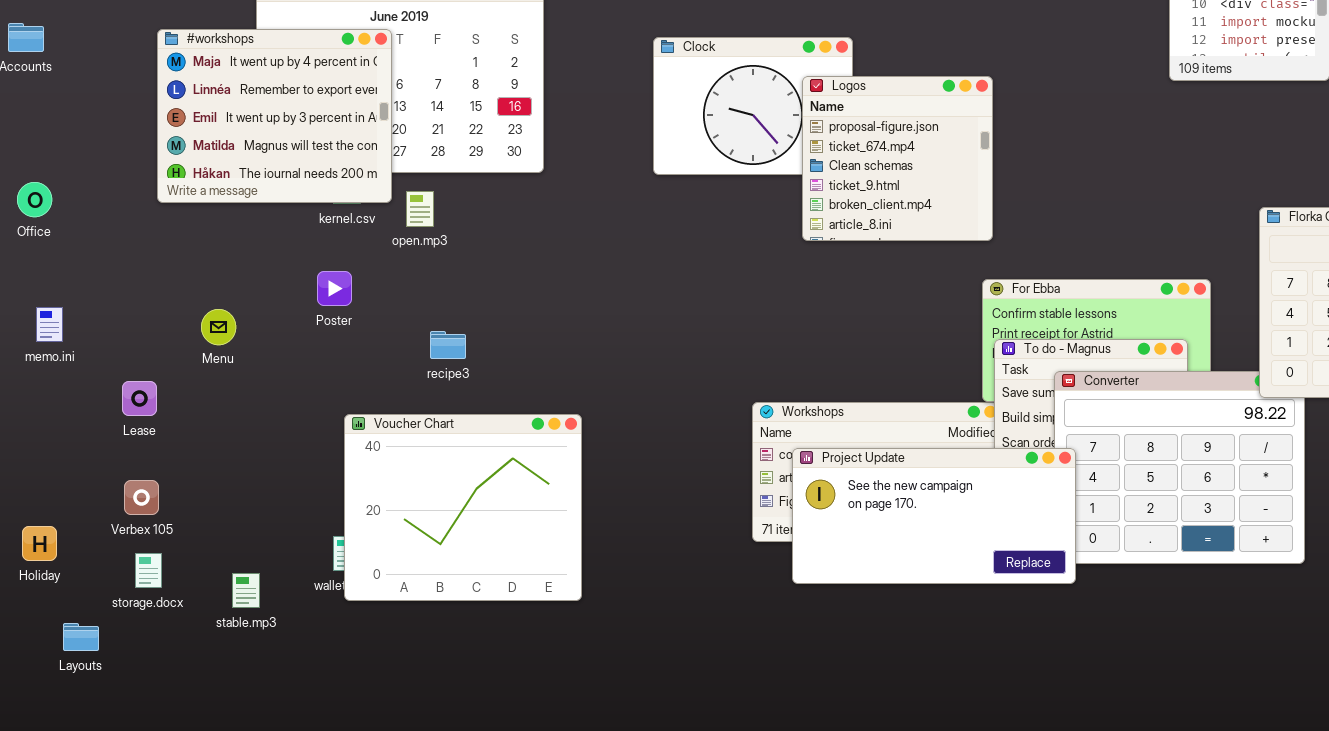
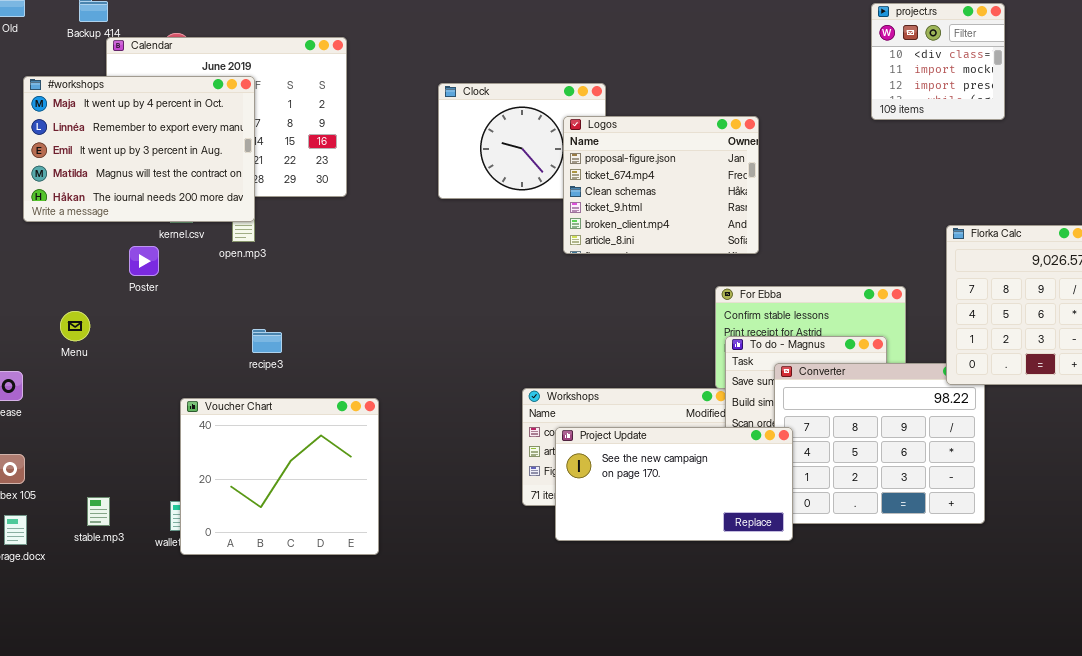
#workshops: [157,29,392,203] -> [23,76,255,222], resized
Logos: [802,76,993,241] -> [563,116,759,254], resized
Poster: [317,271,352,306] -> [129,246,159,276], moved
stable.mp3: [232,573,260,608] -> [87,497,110,526], moved

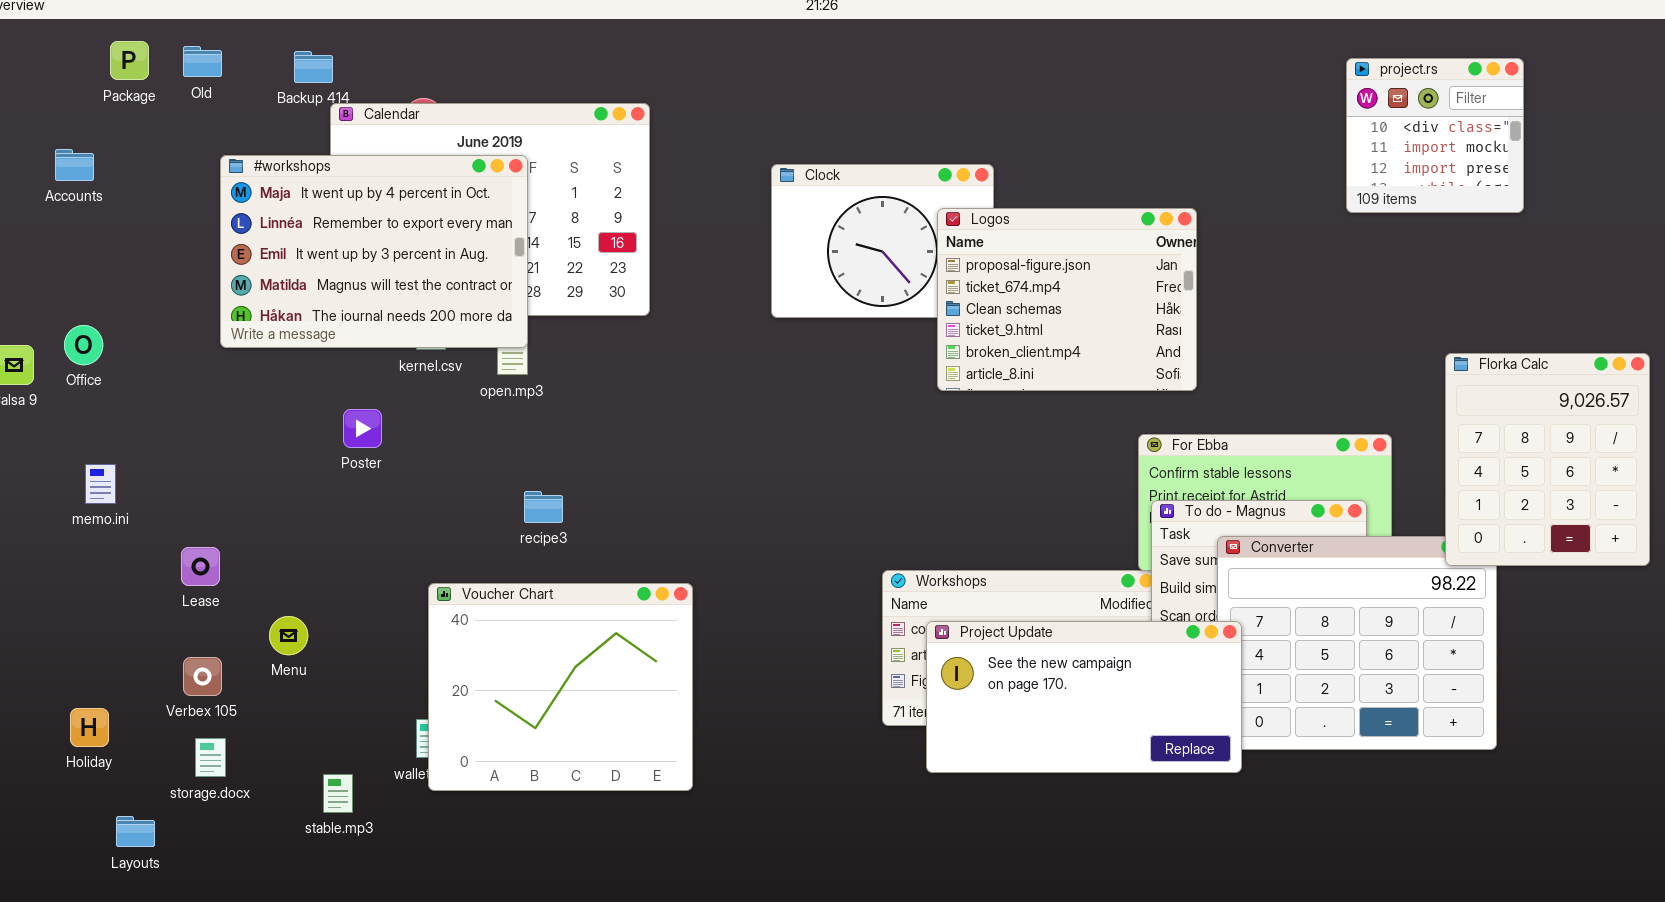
Poster: [129,246,159,276] -> [343,409,382,448], moved
Menu: [60,311,90,341] -> [269,616,308,655], moved
stable.mp3: [87,497,110,526] -> [323,774,353,813], moved

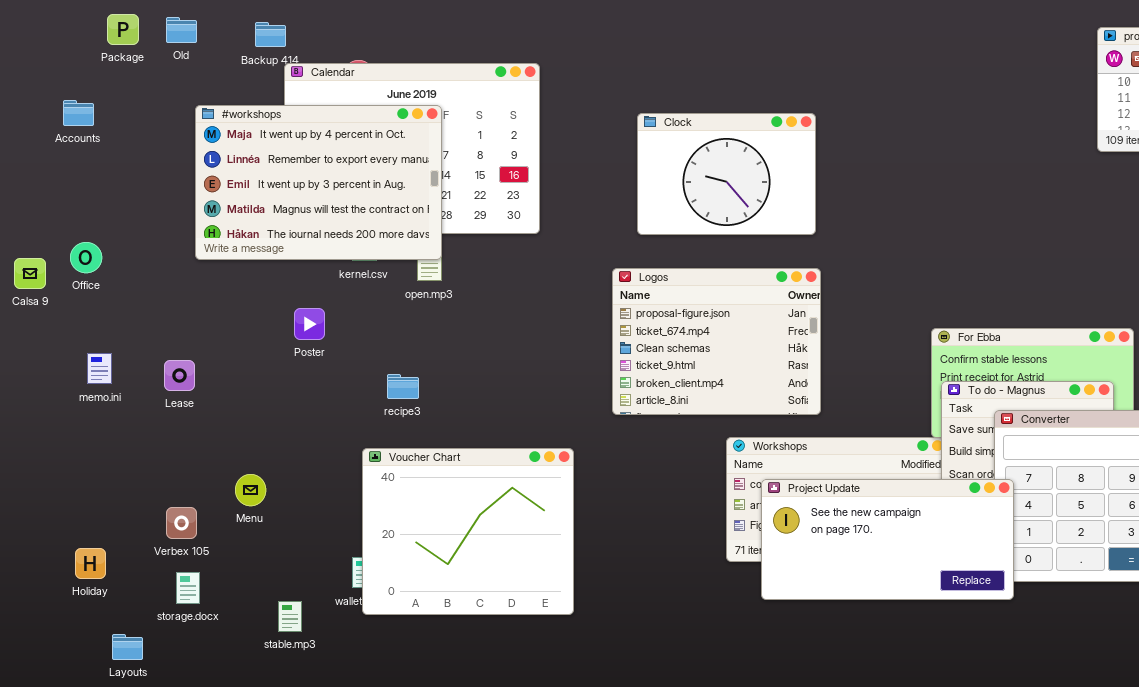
Logos: [937,208,1197,391] -> [612,268,821,415], moved
recipe3: [524,491,563,523] -> [387,374,419,399], moved
Lease: [181,547,220,586] -> [164,360,195,391], moved

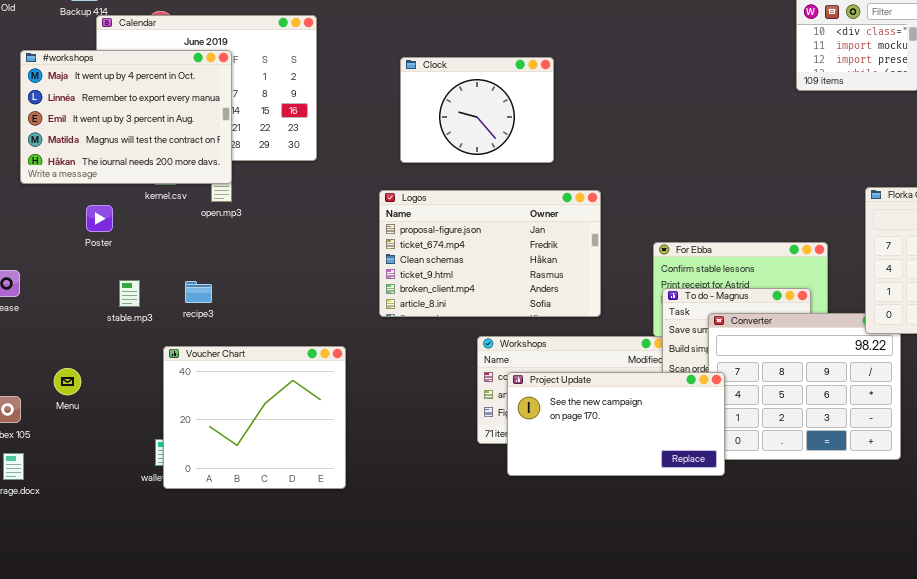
Logos: [612,268,821,415] -> [379,190,601,317], resized
Poster: [294,308,325,340] -> [86,205,113,232], moved
stable.mp3: [278,601,302,632] -> [119,280,140,307], moved

